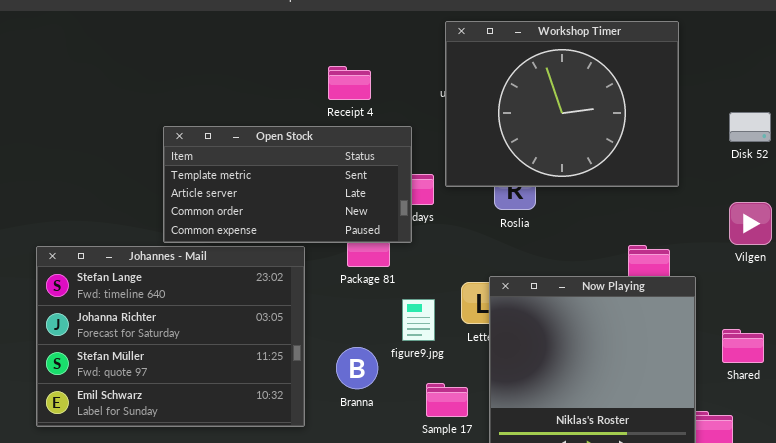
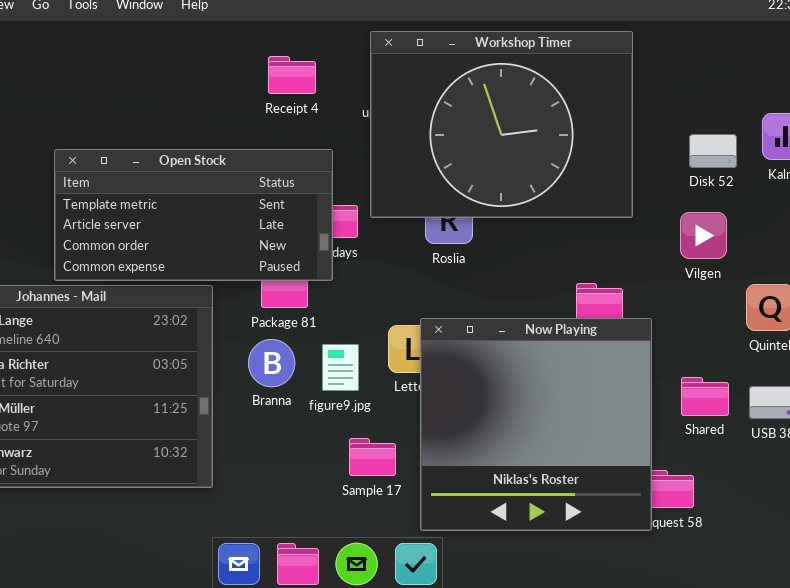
Receipt 4: [328,66,371,100] -> [268,56,316,94], moved
Vilgen: [729,202,772,245] -> [680,212,727,259], moved
Branna: [336,347,378,389] -> [248,339,295,387], moved

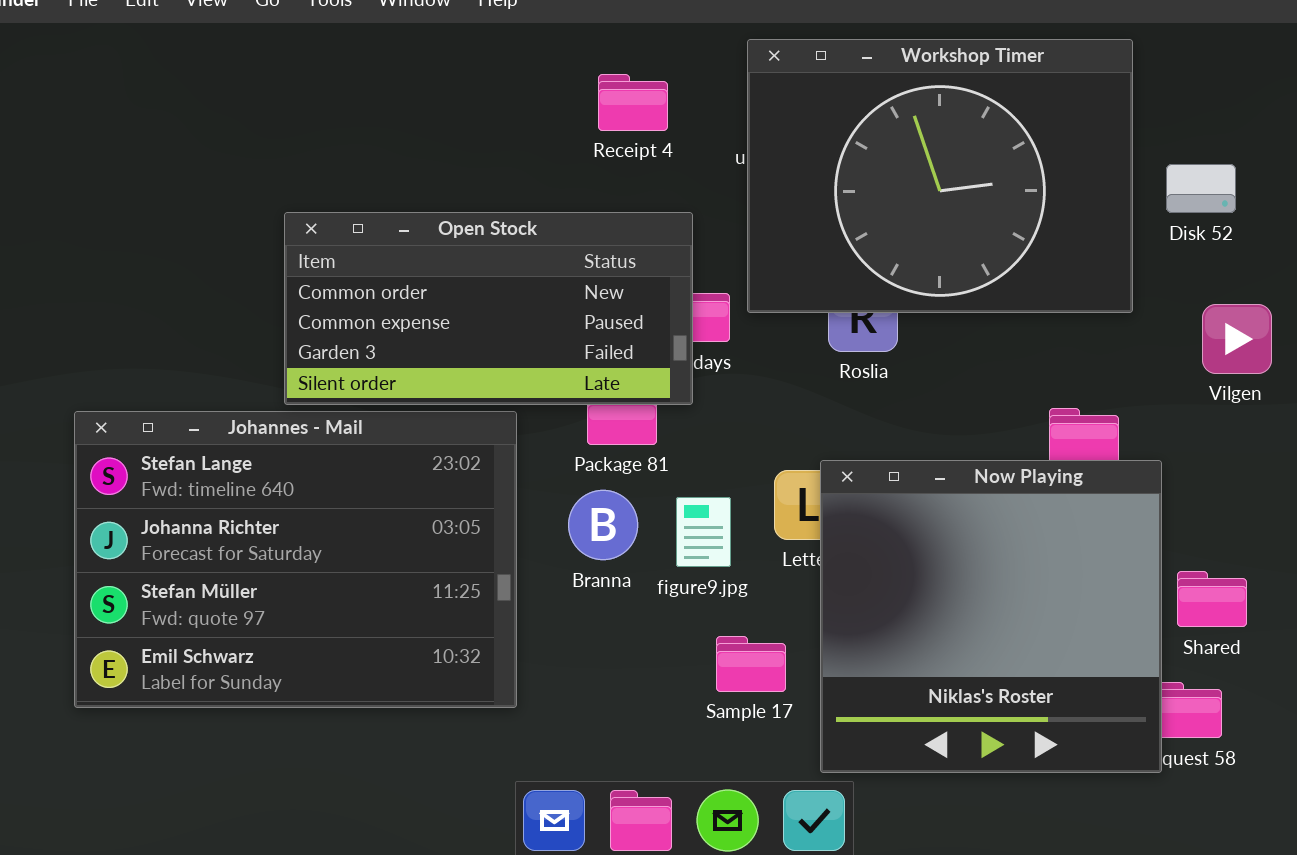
Disk 52: [689,134,737,168] -> [1166,164,1236,213], moved
Open Stock: [54,149,333,281] -> [284,212,693,405], scrolled down 2 rows
Shared: [681,377,729,416] -> [1177,571,1247,627], moved

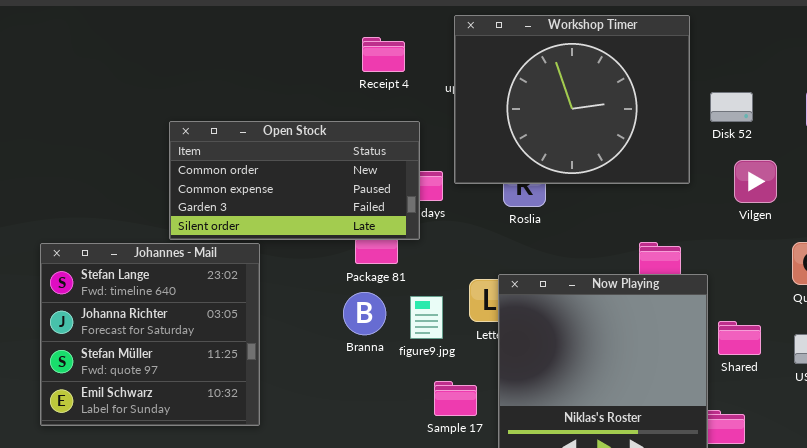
Vilgen: [1202,304,1272,374] -> [734,160,777,203], moved
Johannes - Mail: [74,411,517,708] -> [40,243,260,426], resized
Shared: [1177,571,1247,627] -> [718,321,761,355], moved

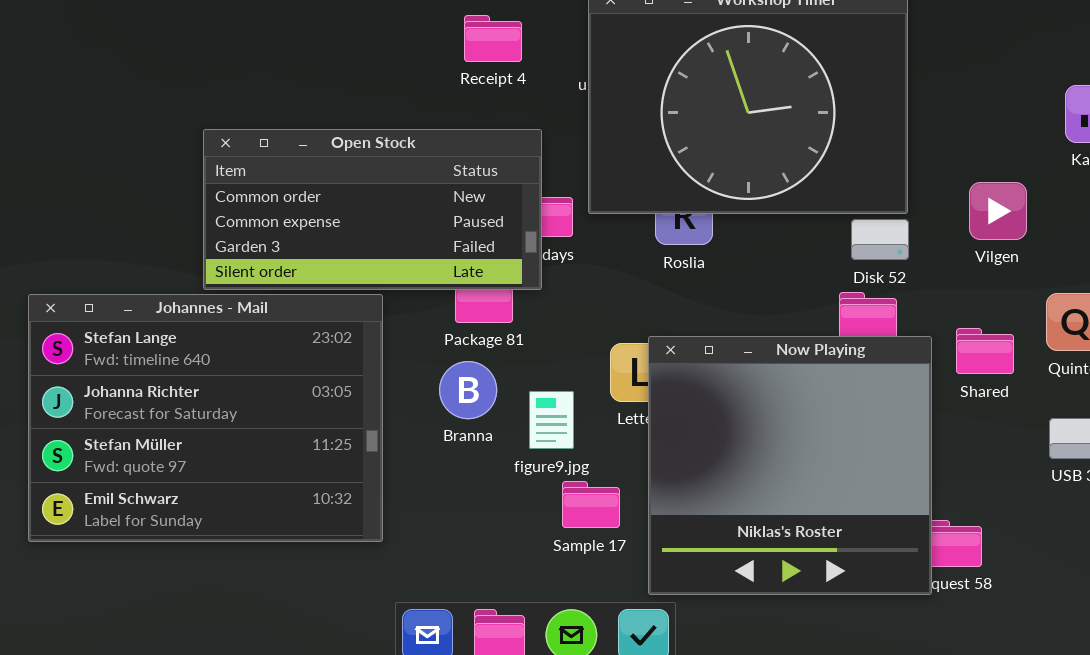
Disk 52: [710,92,753,122] -> [851,219,909,260], moved
Johannes - Mail: [40,243,260,426] -> [28,294,383,542], resized
figure9.jpg: [410,296,443,339] -> [529,391,574,449], moved
Shared: [718,321,761,355] -> [956,328,1014,374], moved

